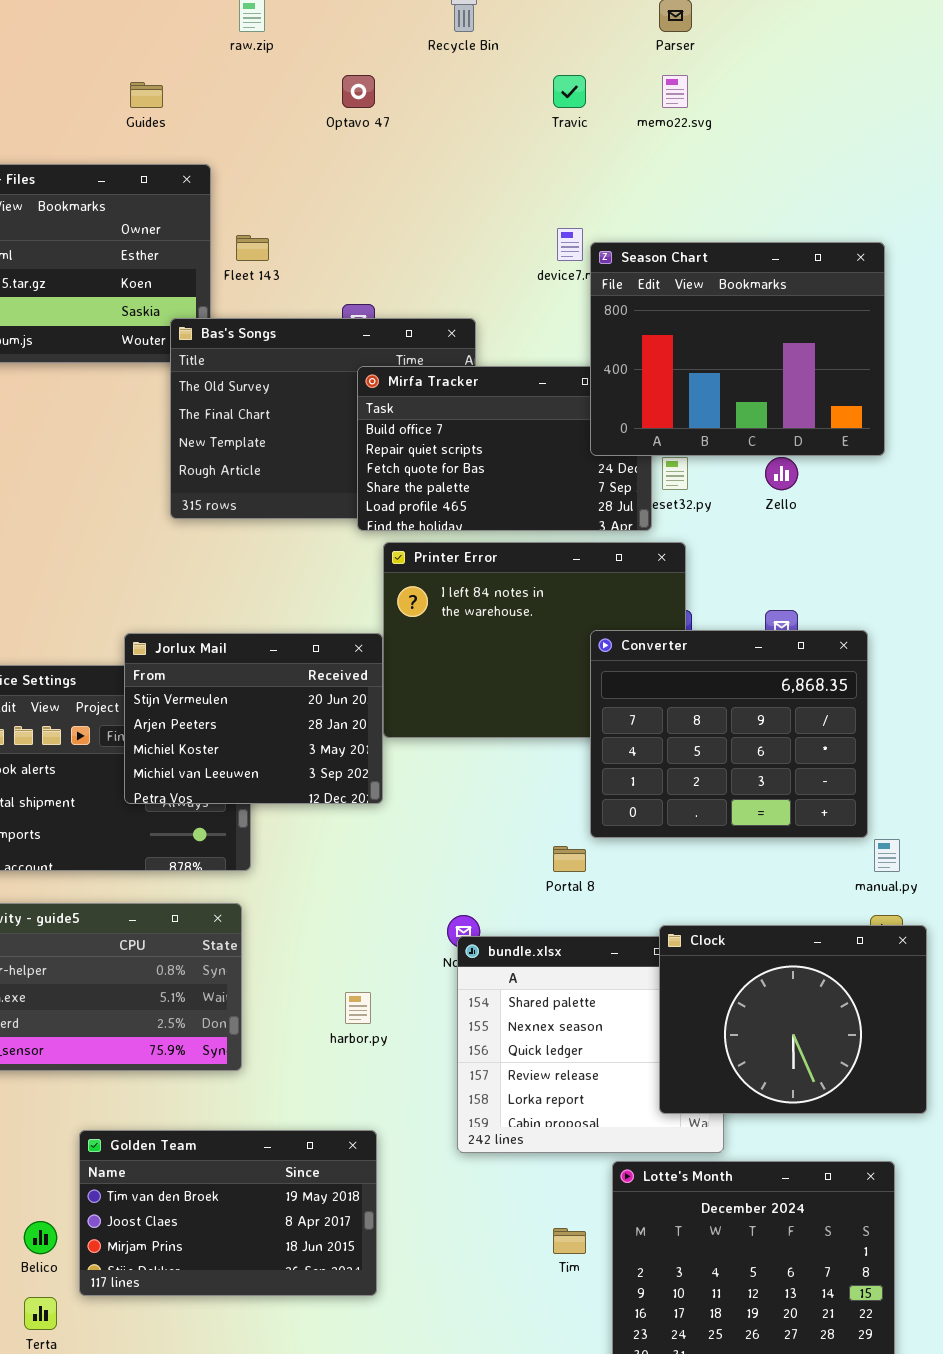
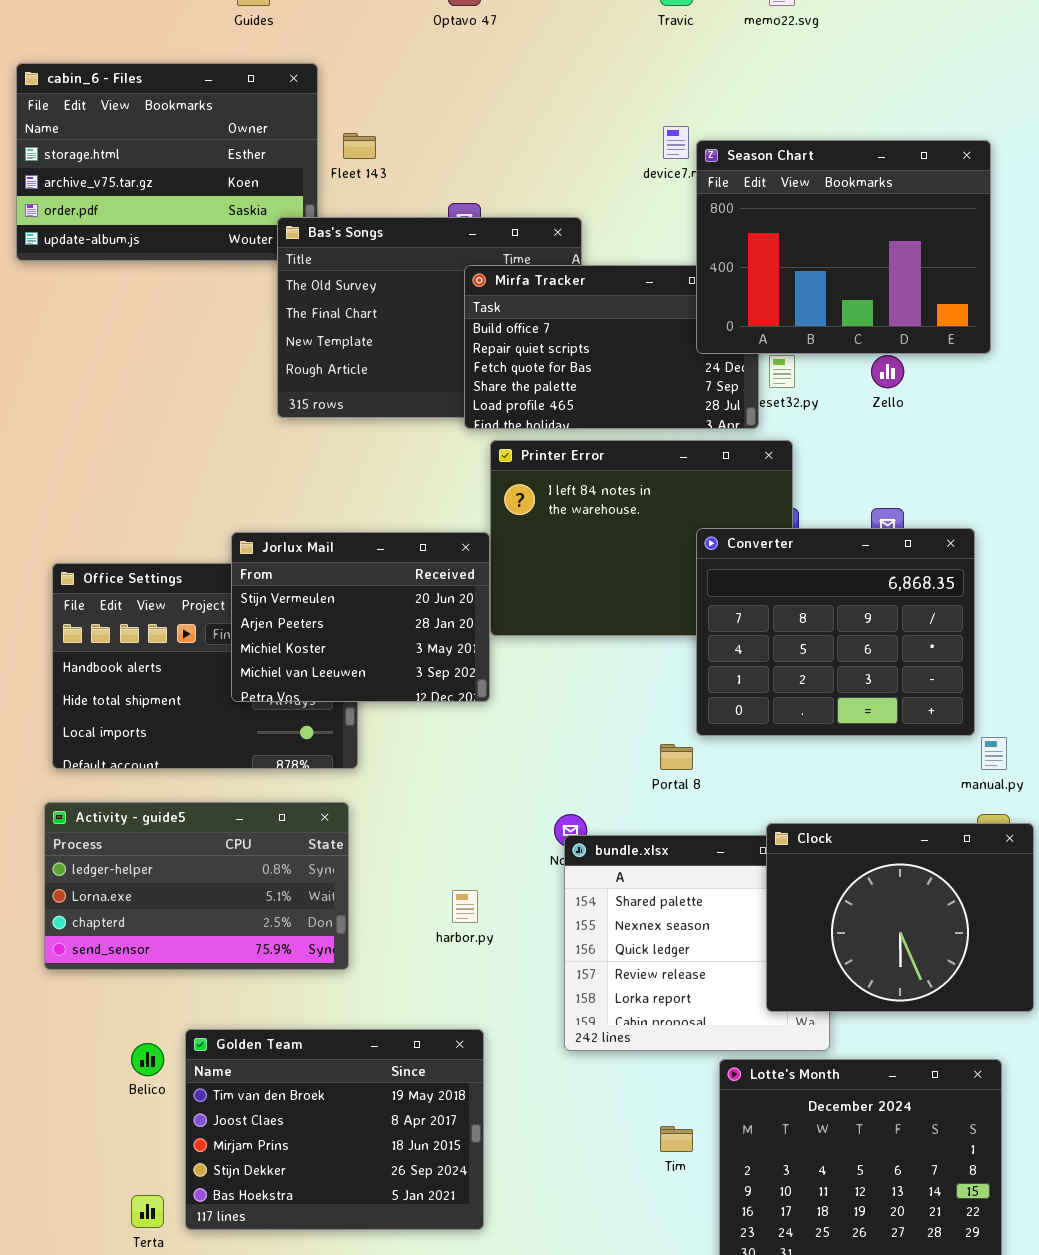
Golden Team: [79,1130,377,1296] -> [185,1029,484,1230], resized
Belico: [24,1221,57,1254] -> [131,1043,164,1076], moved

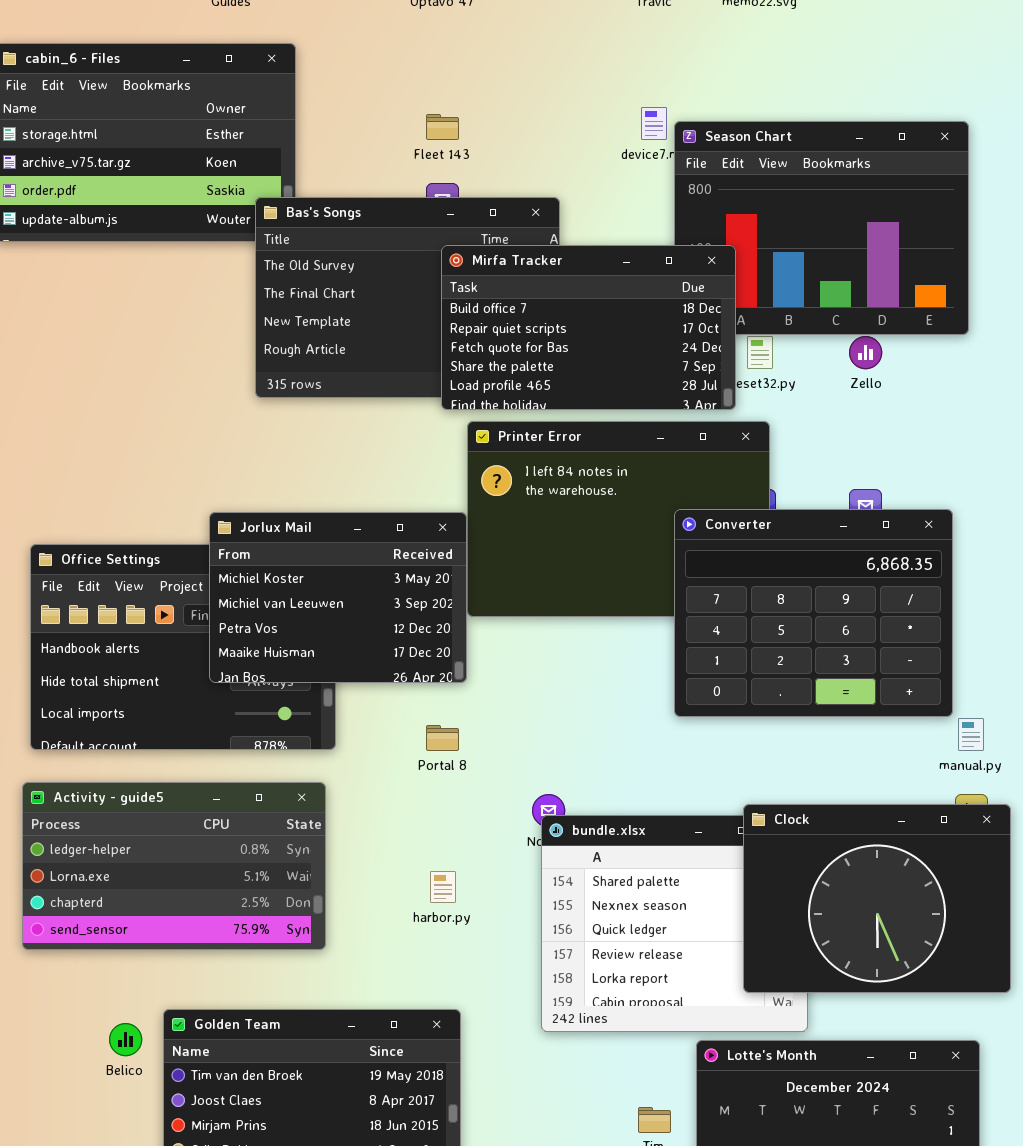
Fleet 143: [343,133,376,159] -> [426,114,459,140], moved
Mirfa Tracker: [464,265,759,429] -> [441,245,736,410], raised
Jorlux Mail: [231,532,490,702] -> [209,512,467,683], scrolled down 2 rows
Portal 8: [660,744,693,770] -> [426,725,459,751], moved

